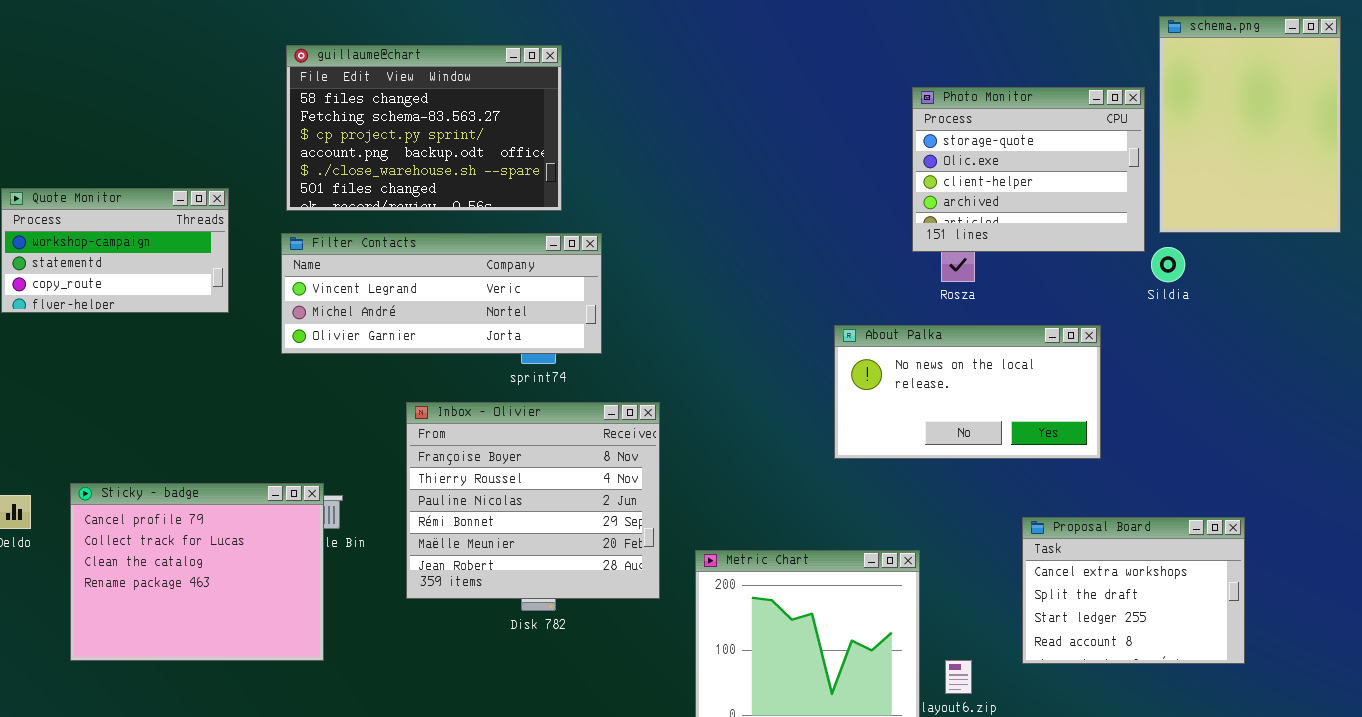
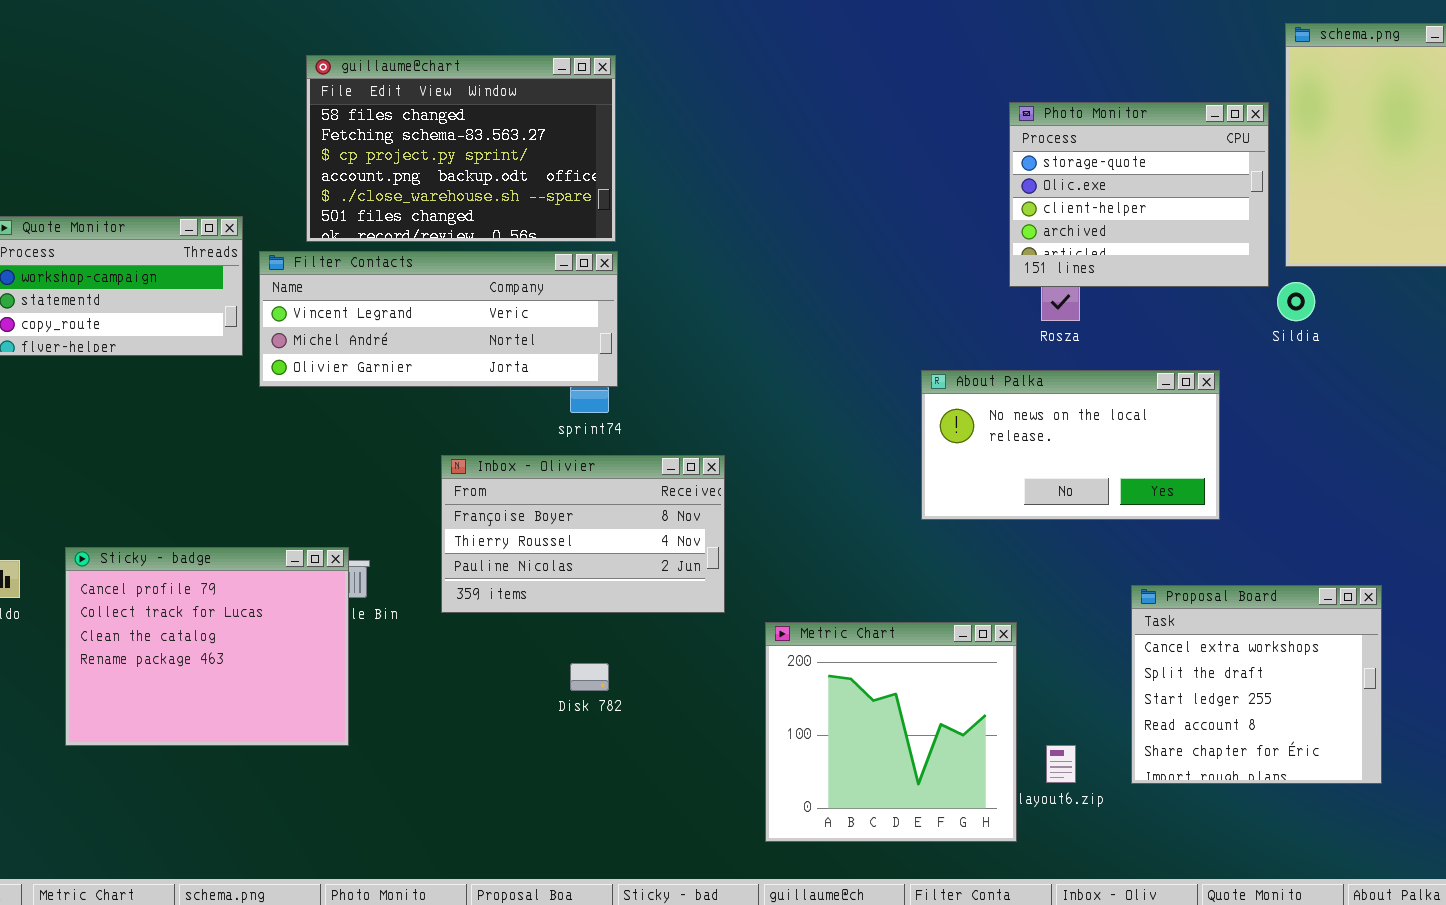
Filter Contacts: [281,233,602,354] -> [259,251,618,387], moved
Inbox - Olivier: [406,402,660,599] -> [441,455,725,613], resized
Proposal Board: [1022,517,1245,664] -> [1131,585,1382,784], resized

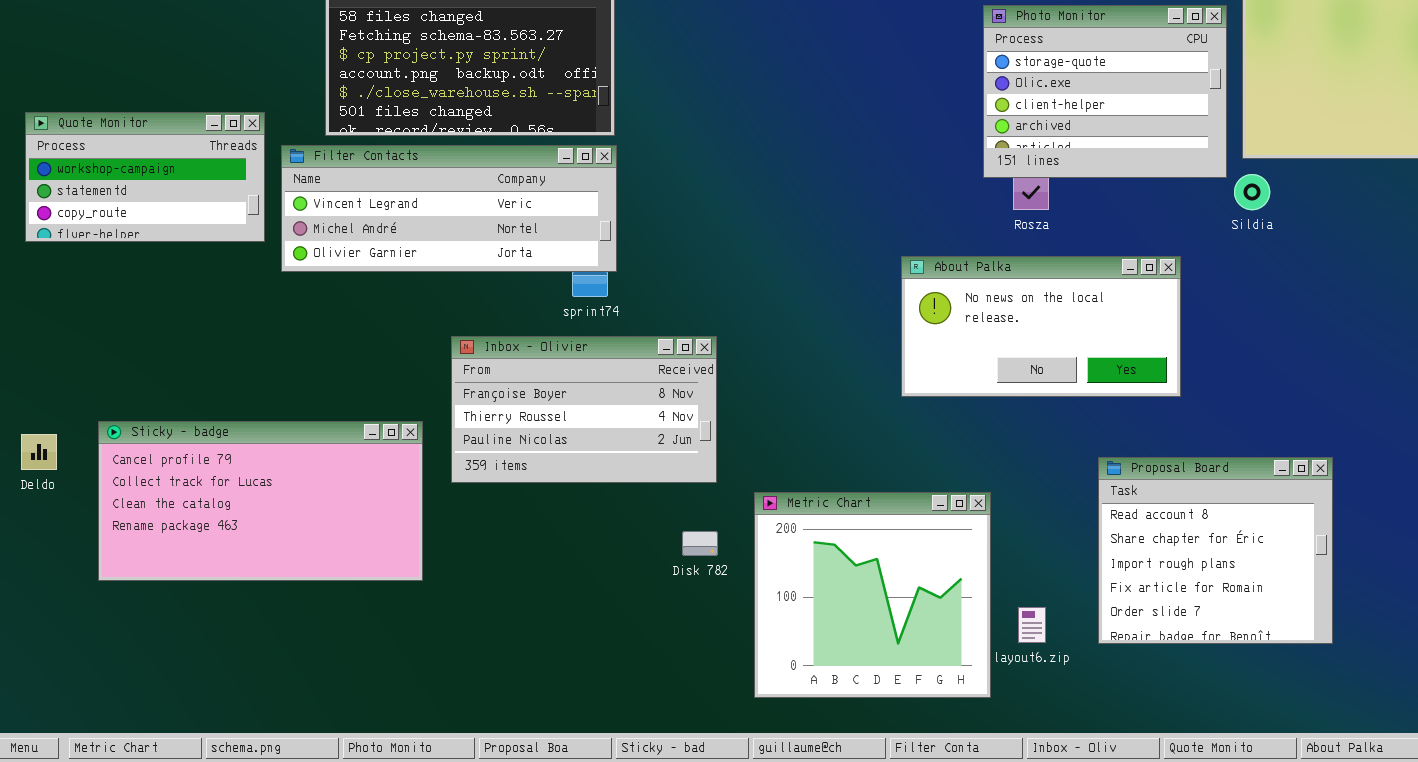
Sticky - badge: [65,547,349,746] -> [98,421,423,581], resized
Proposal Board: [1131,585,1382,784] -> [1098,457,1333,644], scrolled down 3 rows
Disk 782: [570,663,609,691] -> [682,531,718,556], moved

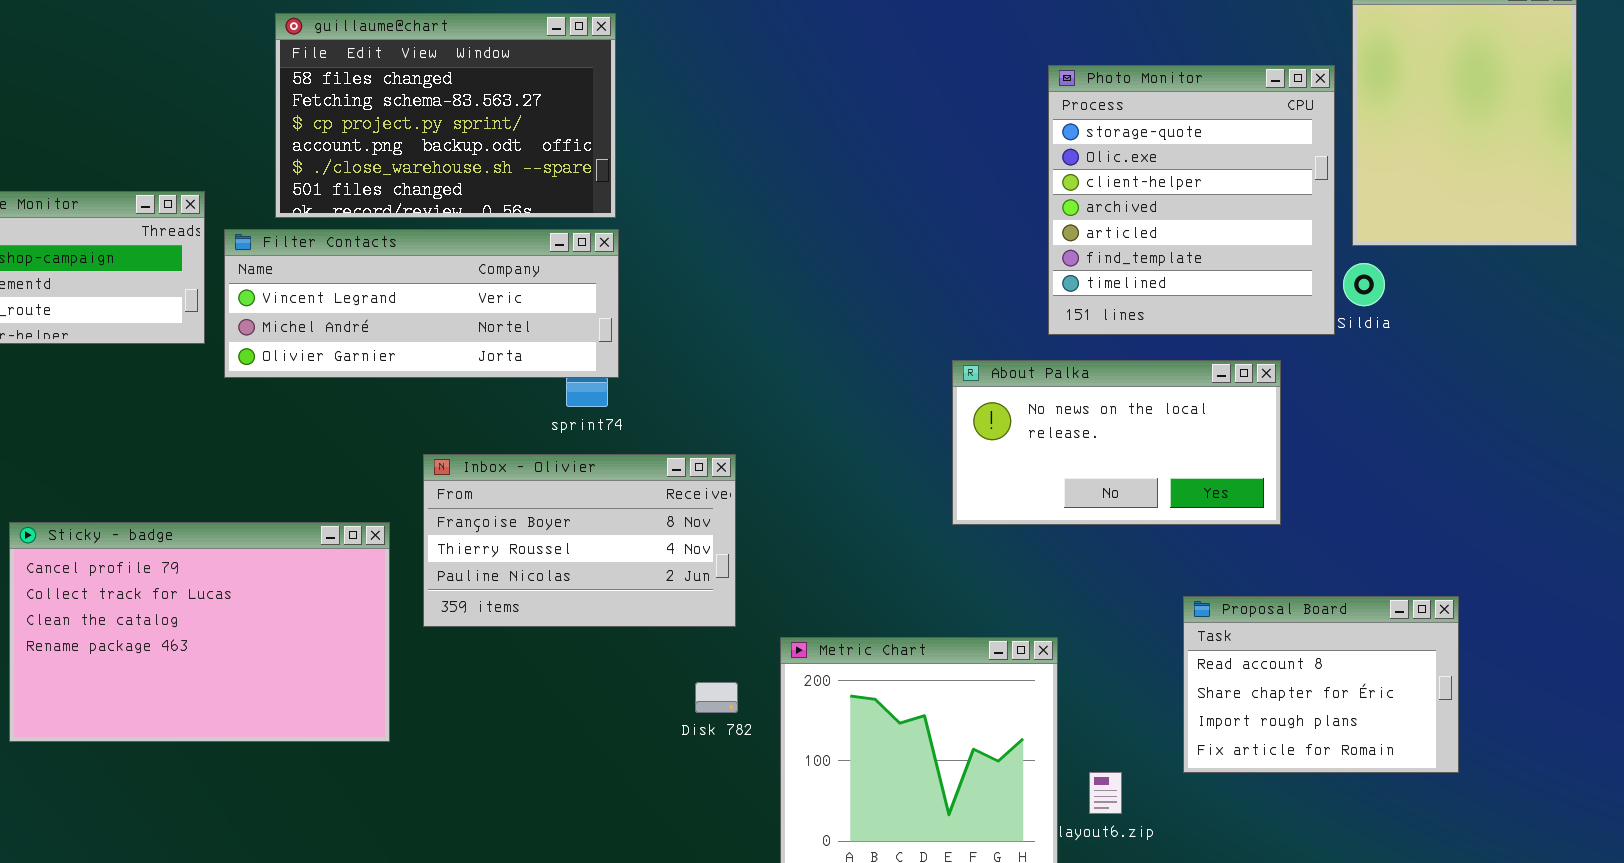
Photo Monitor: [983,5,1227,178] -> [1048,65,1335,335], resized
Sticky - badge: [98,421,423,581] -> [9,522,390,742], resized
Proposal Board: [1098,457,1333,644] -> [1183,596,1459,773], resized

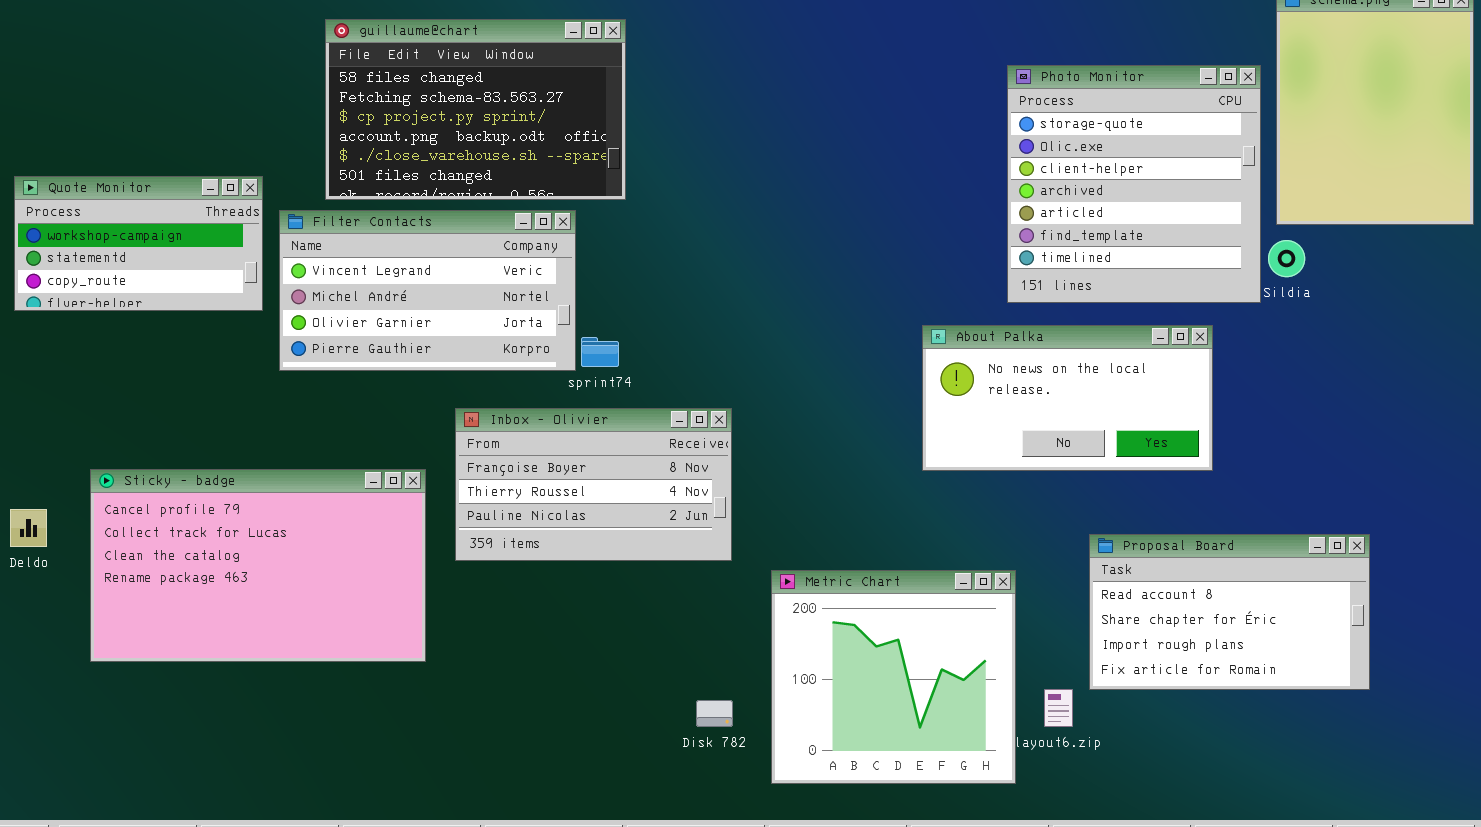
Filter Contacts: [224,229,619,378] -> [279,210,576,371], resized
Proposal Board: [1183,596,1459,773] -> [1089,534,1370,690], resized
Disk 782: [695,682,738,713] -> [696,700,733,727], moved

